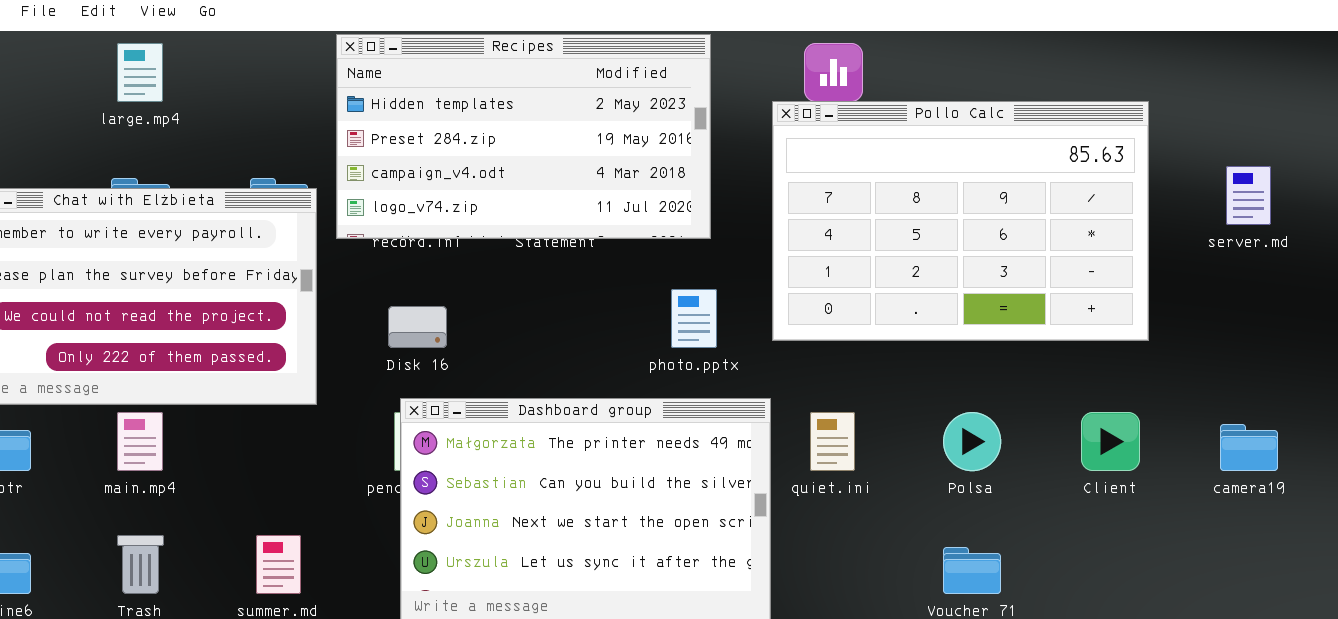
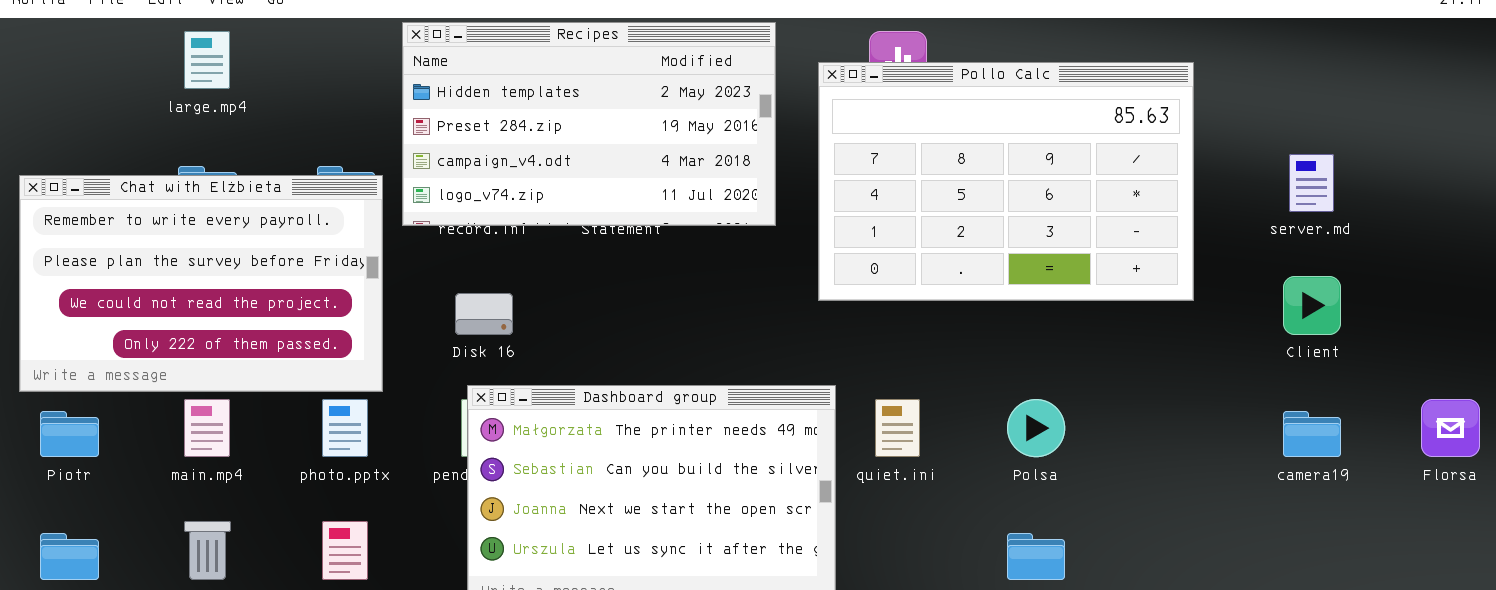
Pollo Calc: [772,101,1149,341] -> [818,62,1194,301], moved
photo.pptx: [671,289,717,348] -> [322,399,368,457], moved
Client: [1081,412,1140,471] -> [1283,276,1341,335], moved

